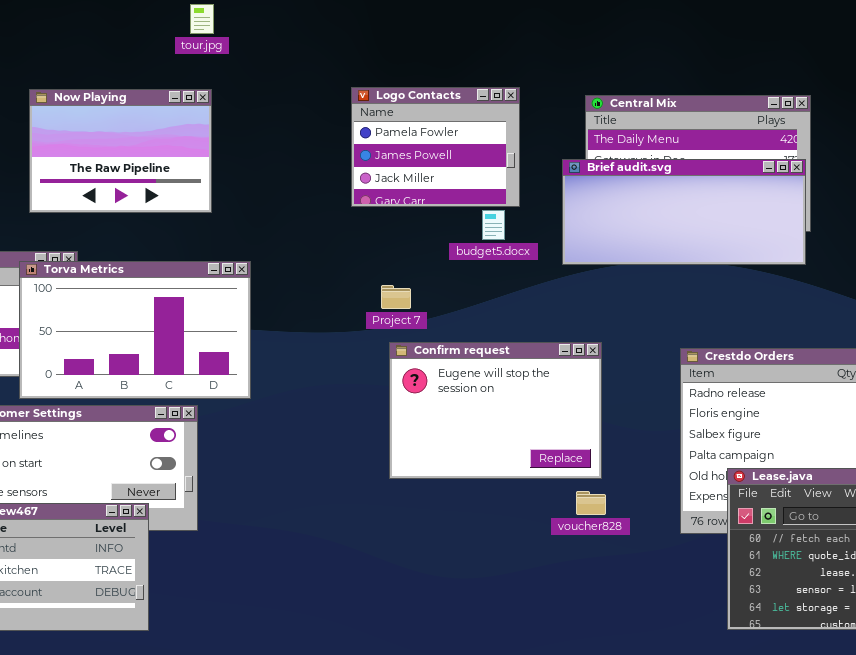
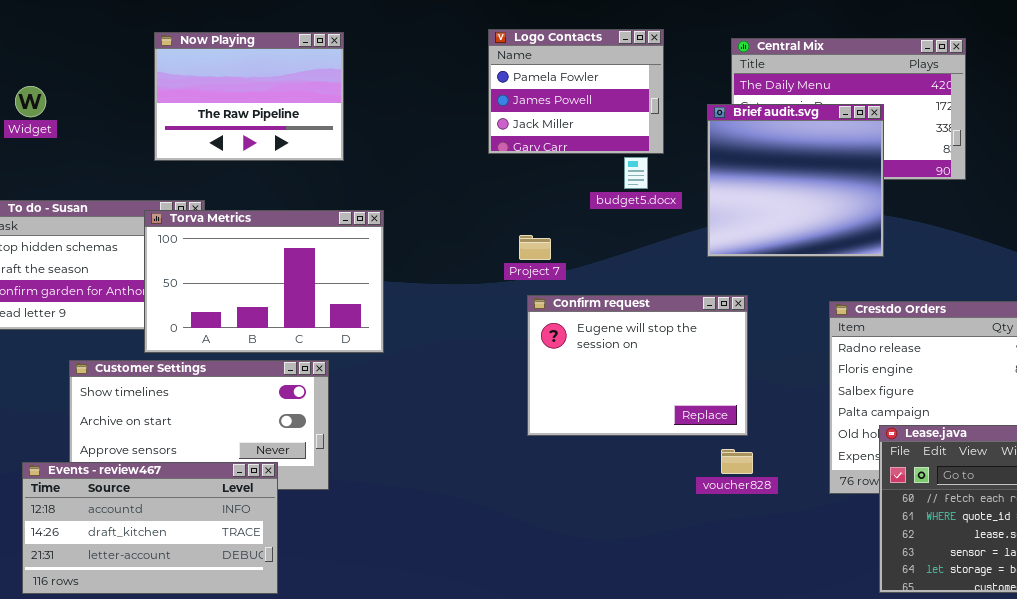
Brief audit.svg: [562,159,806,265] -> [707,104,884,257], resized

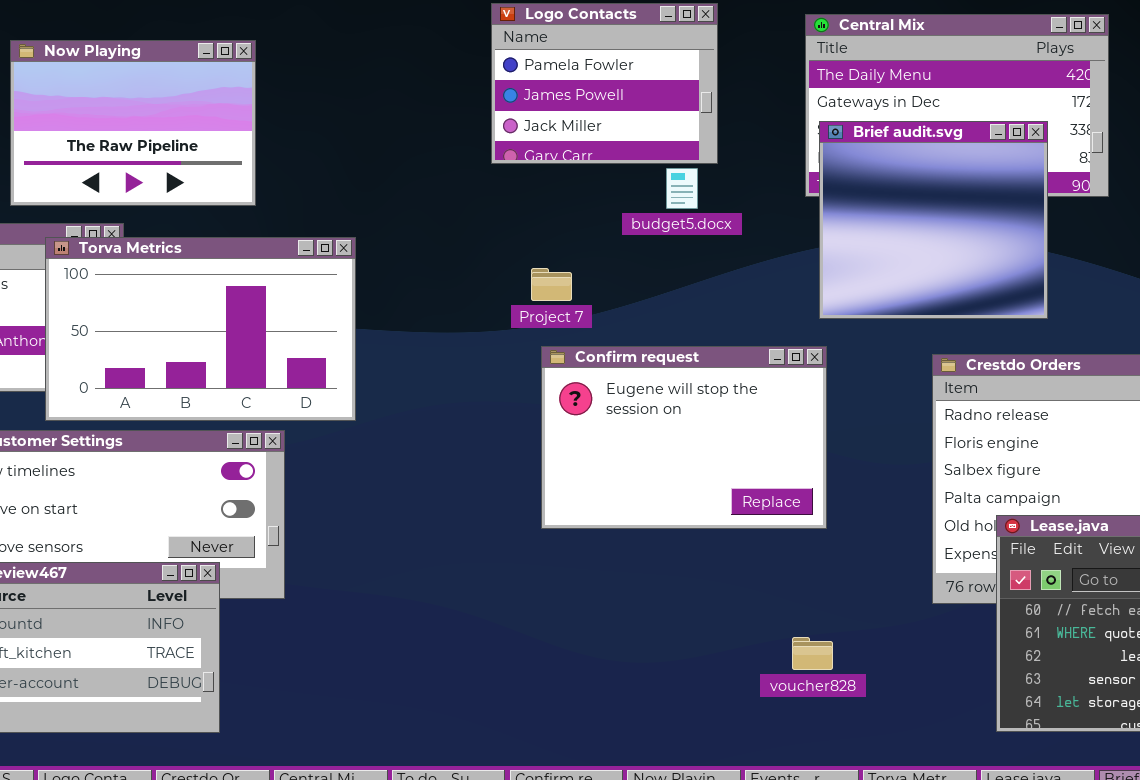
Now Playing: [154,32,344,161] -> [10,40,256,206], moved
Brief audit.svg: [707,104,884,257] -> [819,121,1048,319], moved
voucher828: [721,449,753,474] -> [792,637,833,670], moved

